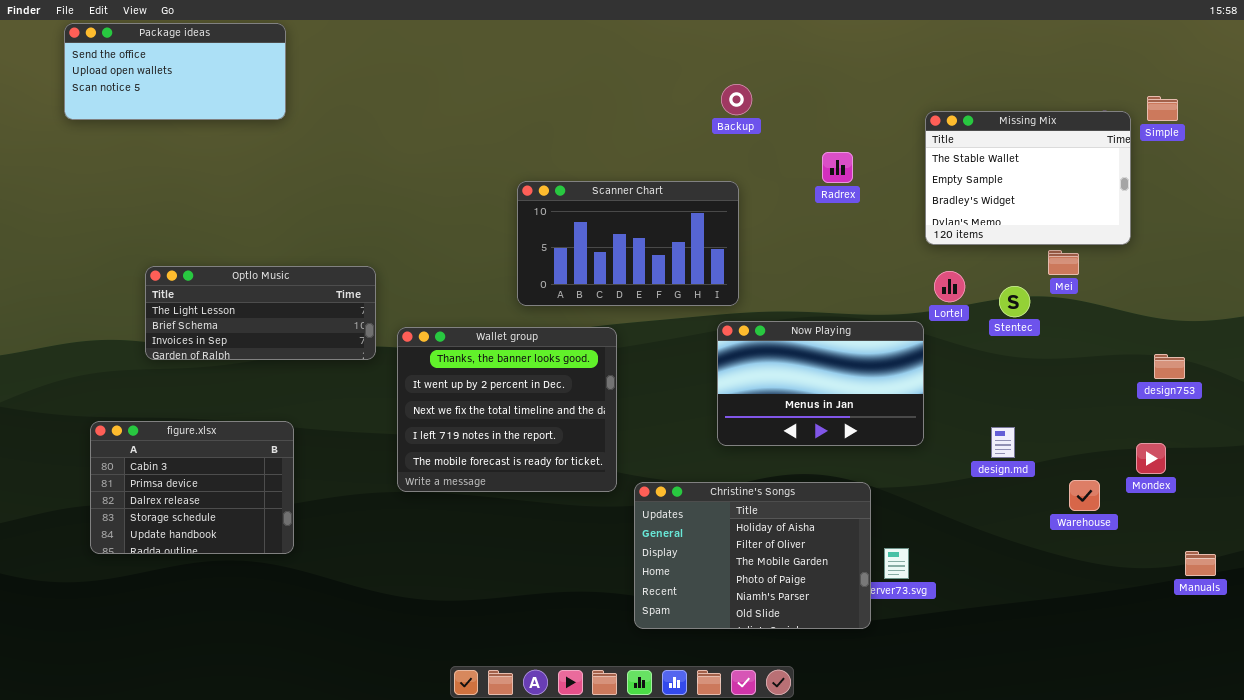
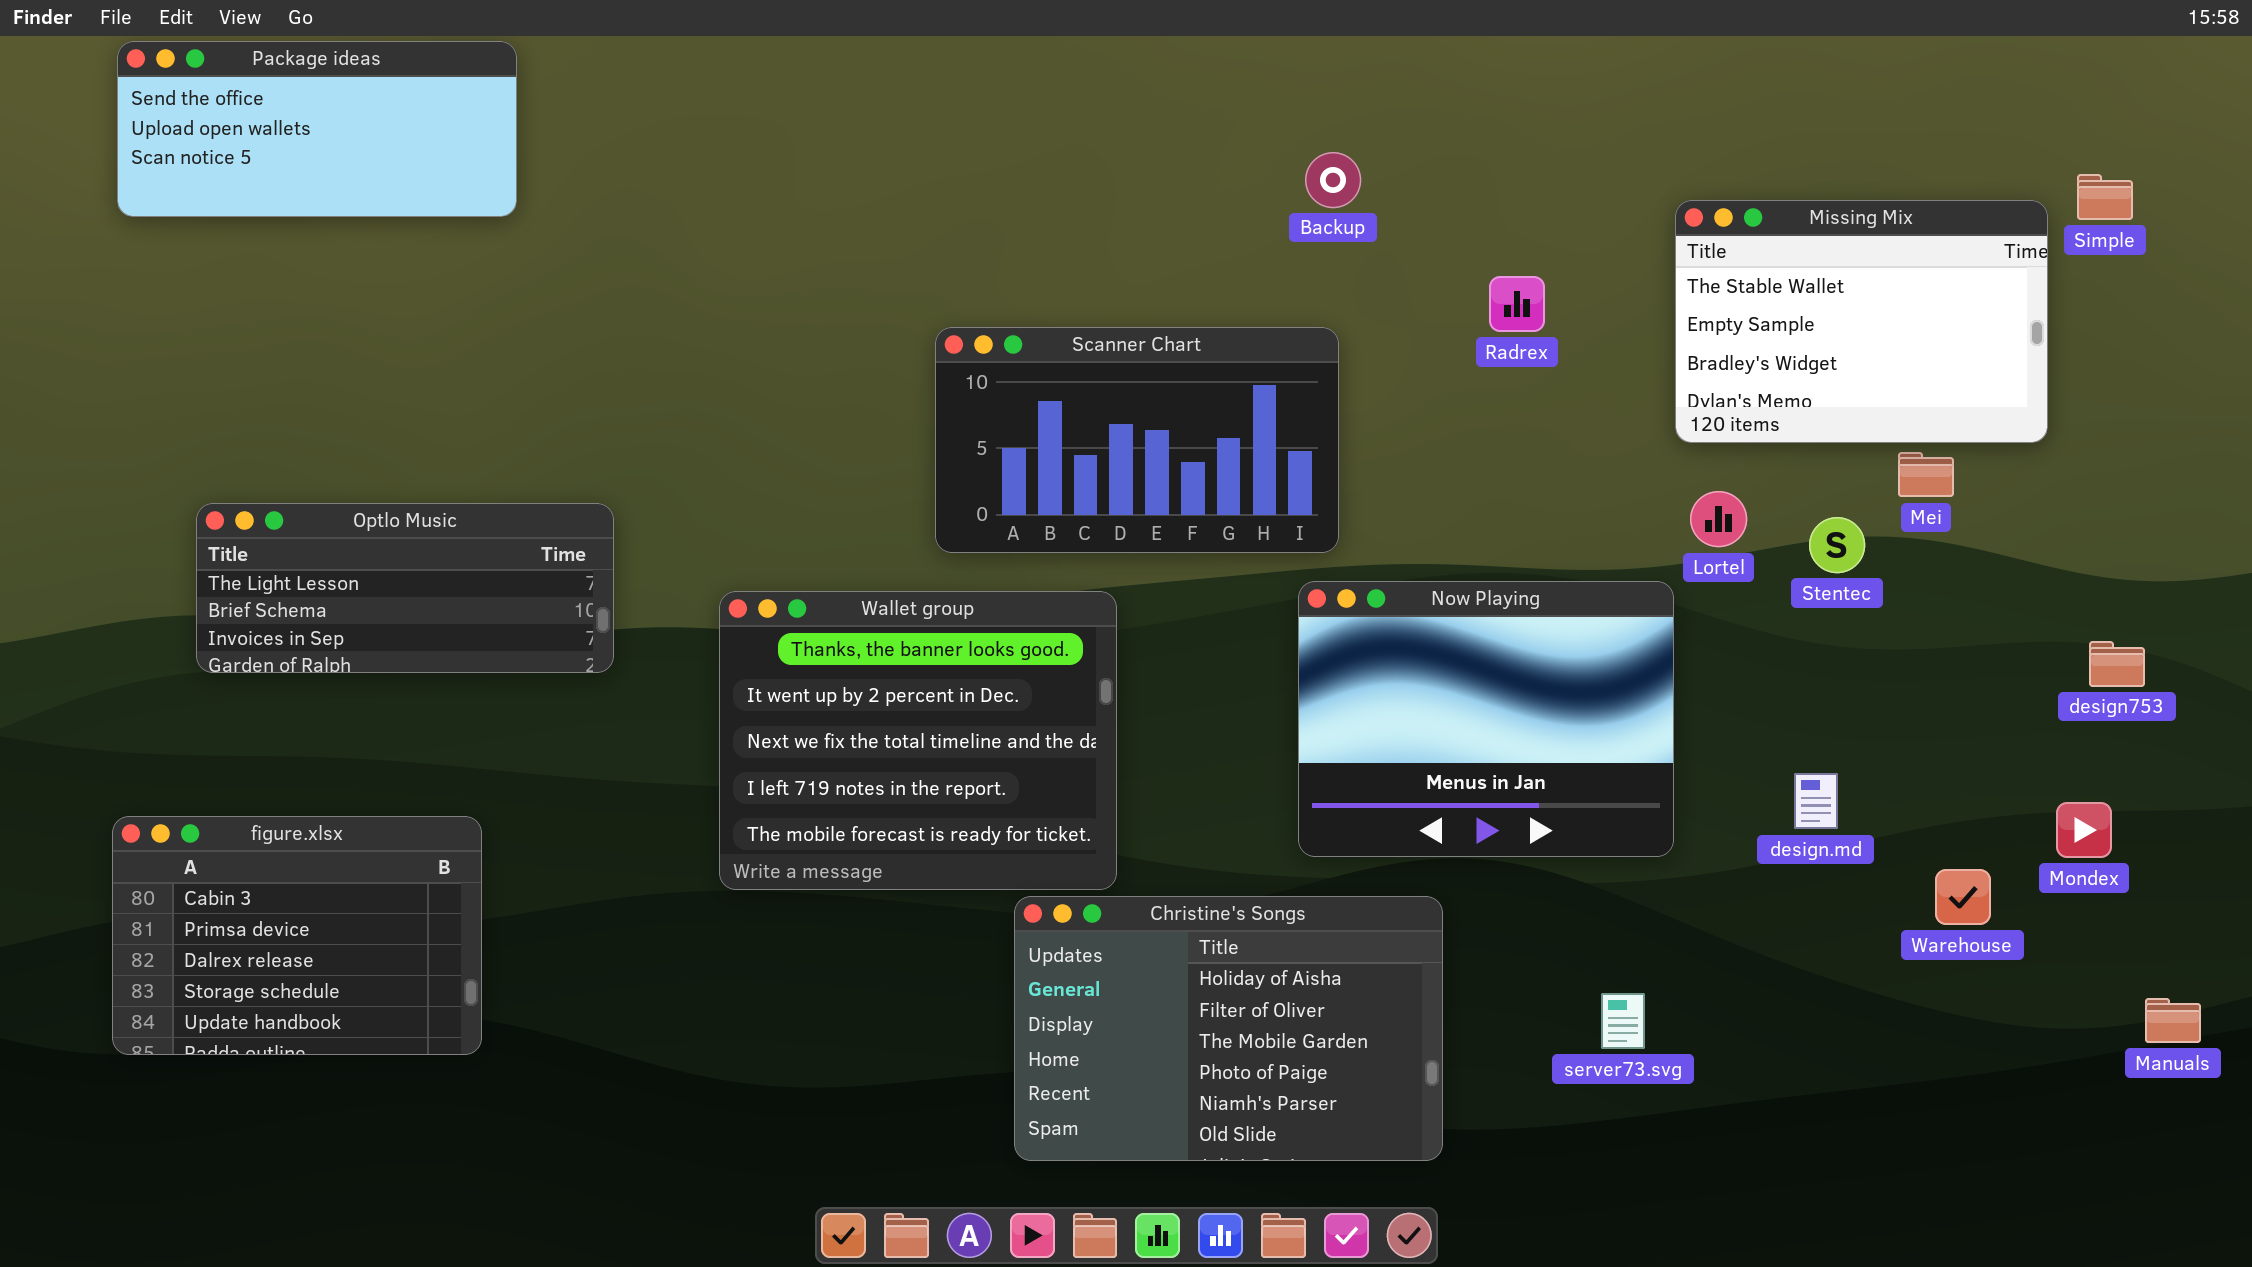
Optlo Music: [145,266,376,360] -> [196,503,614,673], moved
Now Playing: [717,321,924,446] -> [1298,581,1674,857], resized
figure.xlsx: [90,421,294,554] -> [112,816,482,1055], moved
Christine's Songs: [634,482,871,629] -> [1014,896,1443,1161], moved

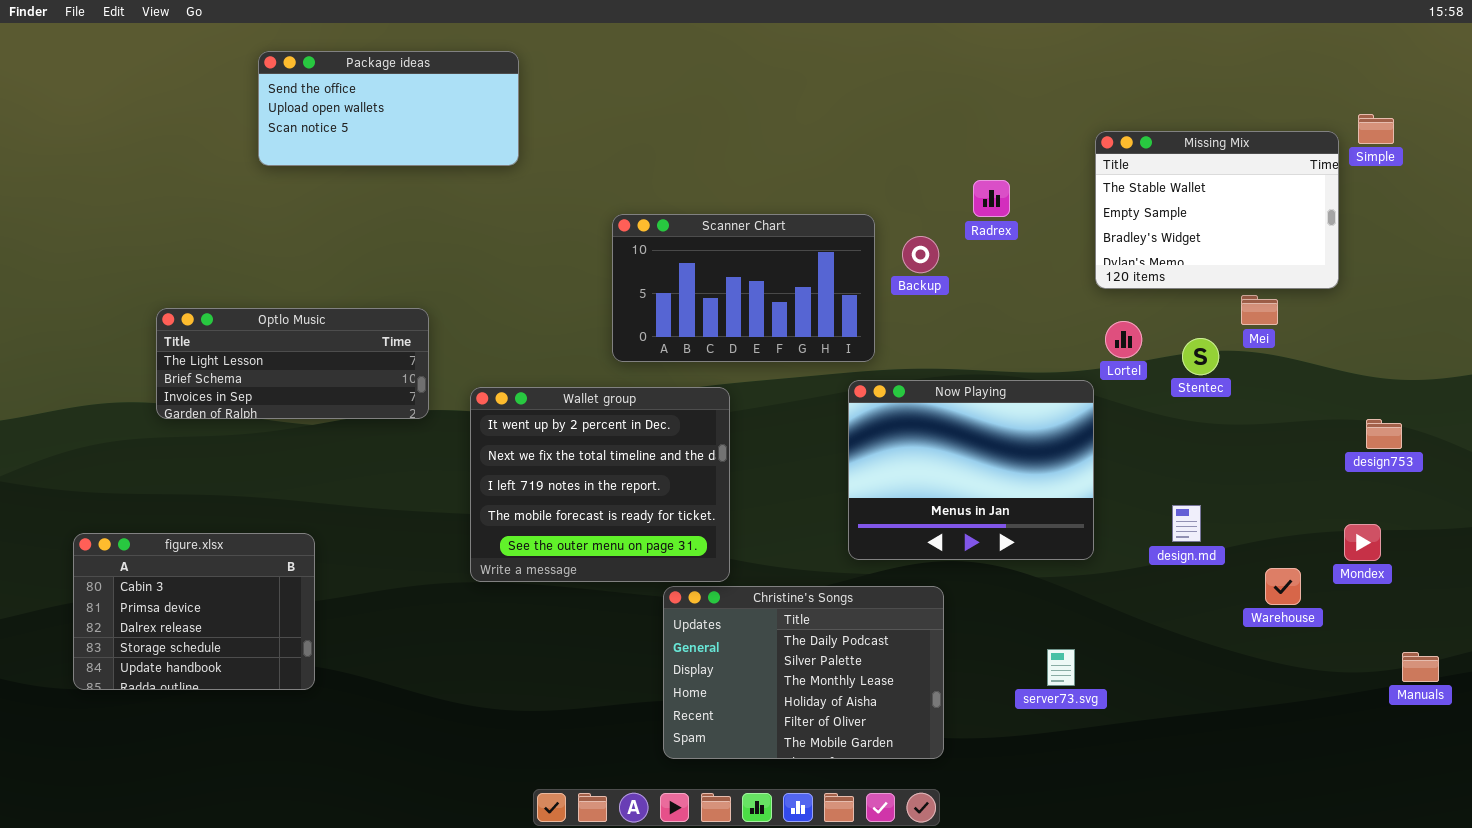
Package ideas: [117,41,517,217] -> [258,51,519,166], moved
Backup: [1305,152,1361,208] -> [902,236,939,273], moved
Optlo Music: [196,503,614,673] -> [156,308,429,419], moved
Wallet group: [719,591,1117,890] -> [470,387,730,582], scrolled down 1 row
Christine's Songs: [1014,896,1443,1161] -> [663,586,944,759], scrolled up 3 rows

